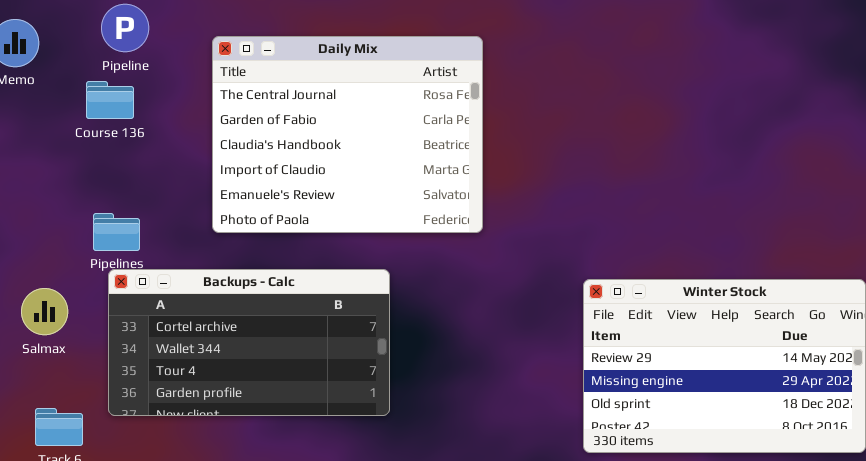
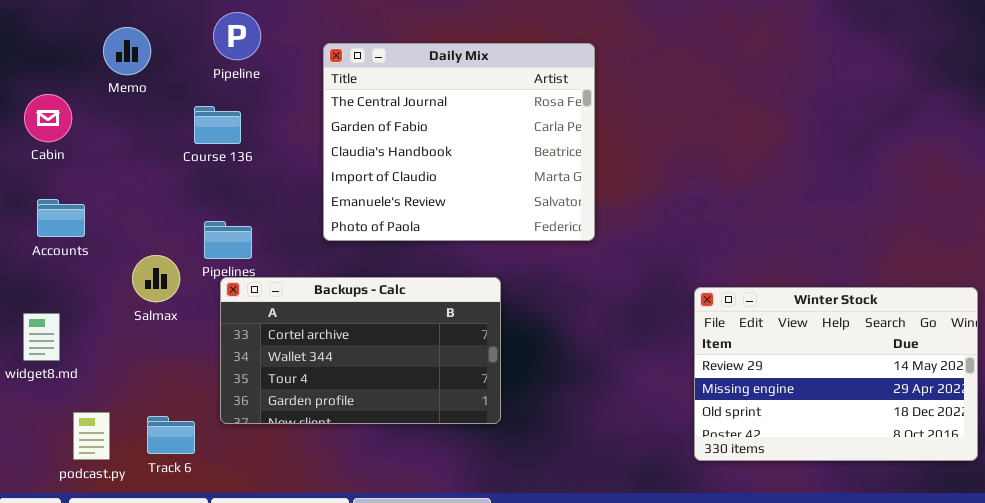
Course 136: [86,81,134,119] -> [194,106,241,144], moved
Salmax: [21,288,68,335] -> [132,255,180,302], moved

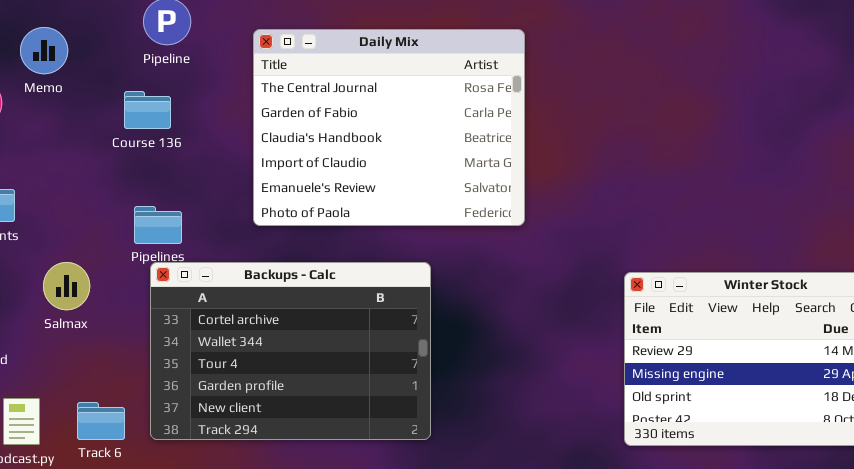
Memo: [103,27,151,75] -> [20,27,68,74], moved
Salmax: [132,255,180,302] -> [43,262,90,310], moved
Backups - Calc: [220,277,501,424] -> [150,262,431,440], resized

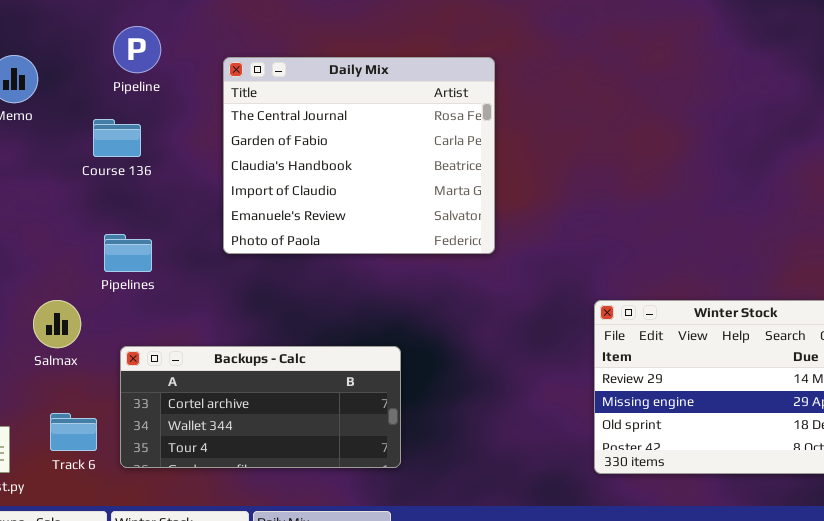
Salmax: [43,262,90,310] -> [33,300,81,348], moved
Backups - Calc: [150,262,431,440] -> [120,346,401,468], resized
Track 6: [77,402,125,440] -> [50,413,97,451], moved

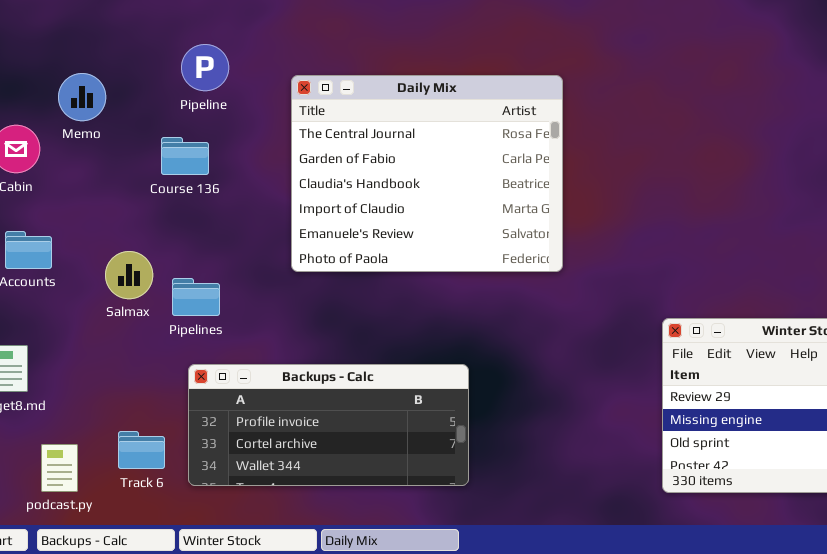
Pipelines: [104,234,152,272] -> [172,278,220,316], moved
Salmax: [33,300,81,348] -> [105,251,153,299], moved
Backups - Calc: [120,346,401,468] -> [188,364,469,486], scrolled up 1 row

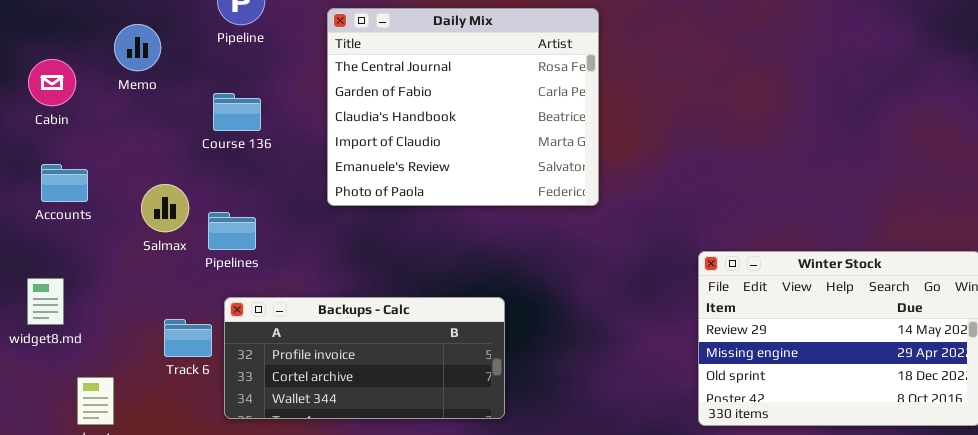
Memo: [58,73,106,121] -> [114,24,161,71], moved
Course 136: [161,137,209,175] -> [213,93,261,131], moved
Track 6: [118,431,165,469] -> [164,319,212,357], moved

